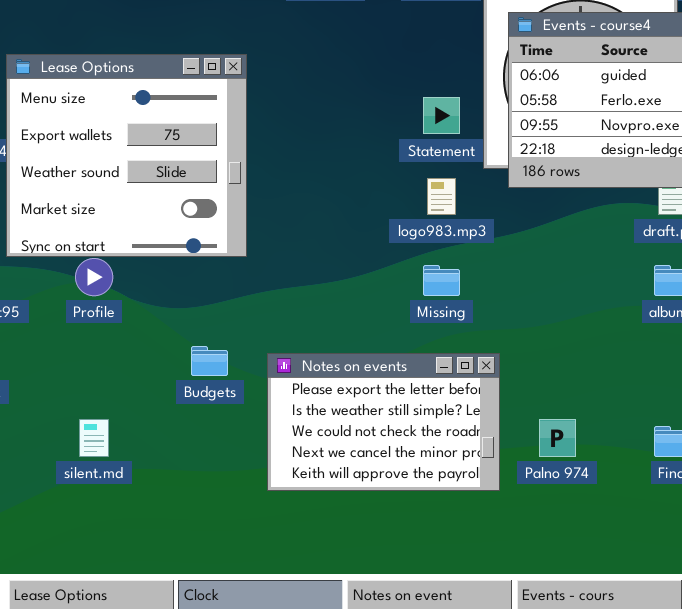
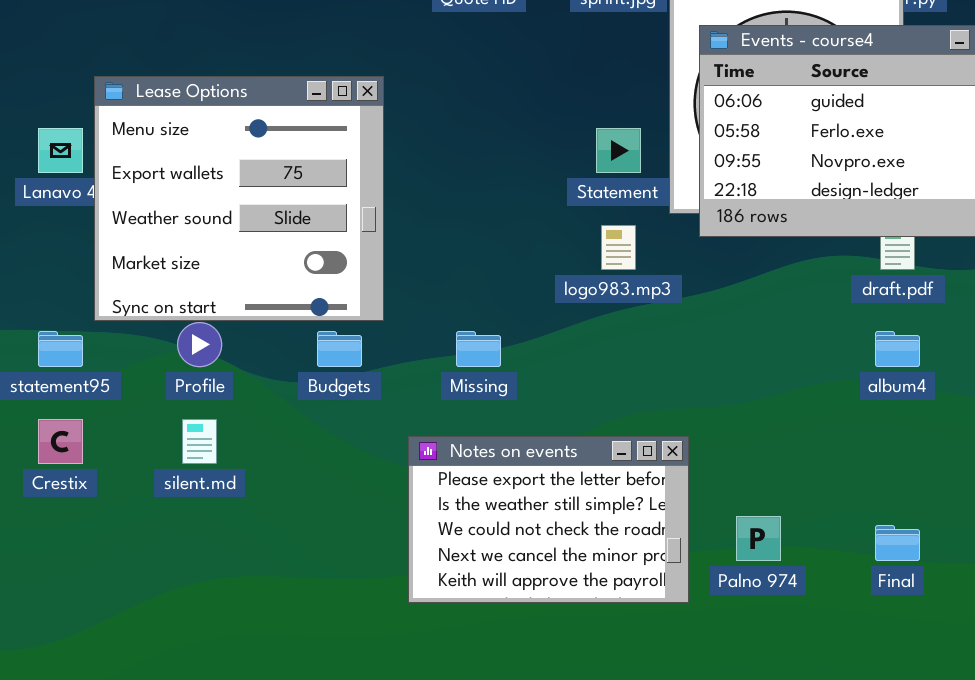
Missing: [423,265,460,296] -> [456,331,501,367], moved
Budgets: [191,346,228,376] -> [317,331,362,367], moved
silent.md: [79,419,109,457] -> [182,419,217,464], moved

